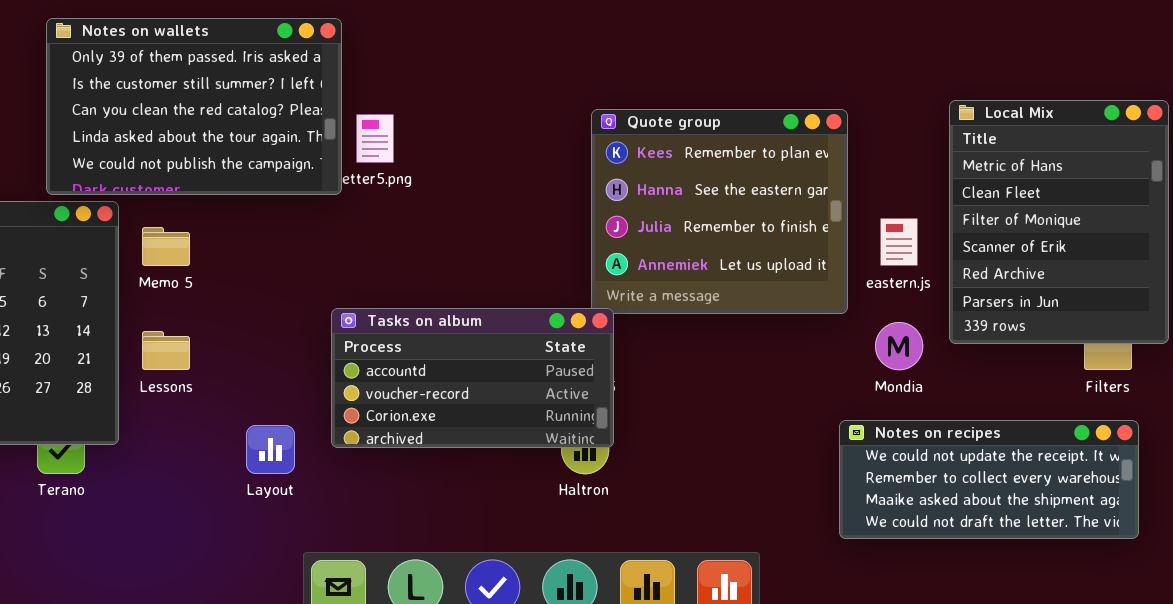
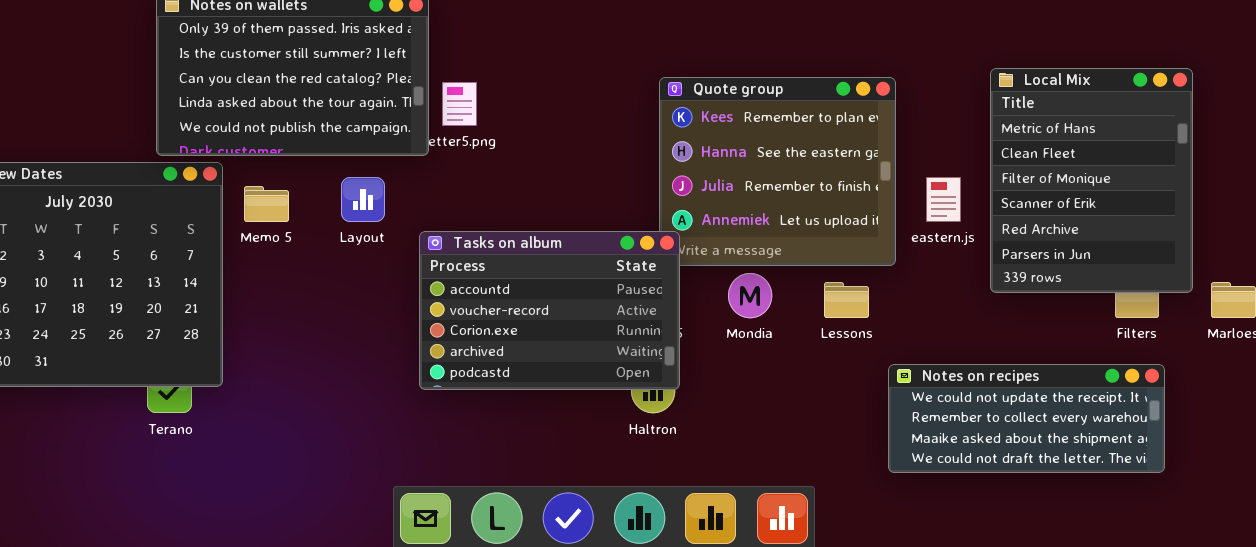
Tasks on album: [331,308,614,448] -> [419,231,680,390], resized
Mondia: [875,322,923,370] -> [728,273,772,318], moved
Lessons: [142,331,190,370] -> [824,282,869,318], moved
Layout: [246,425,295,474] -> [341,177,385,222], moved

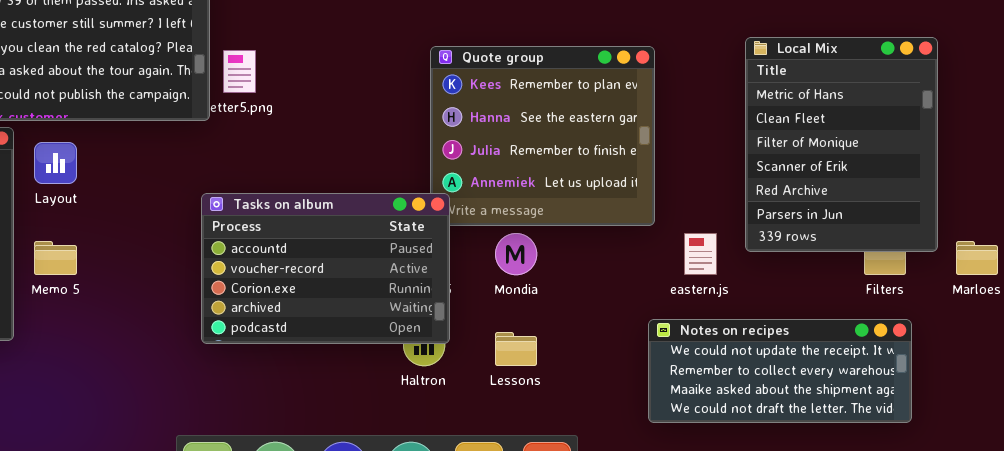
Layout: [341,177,385,222] -> [34,142,77,184], moved
eastern.js: [926,177,961,222] -> [684,233,717,275], moved
Memo 5: [244,186,289,222] -> [34,241,77,275], moved
Lessons: [824,282,869,318] -> [495,332,537,366], moved

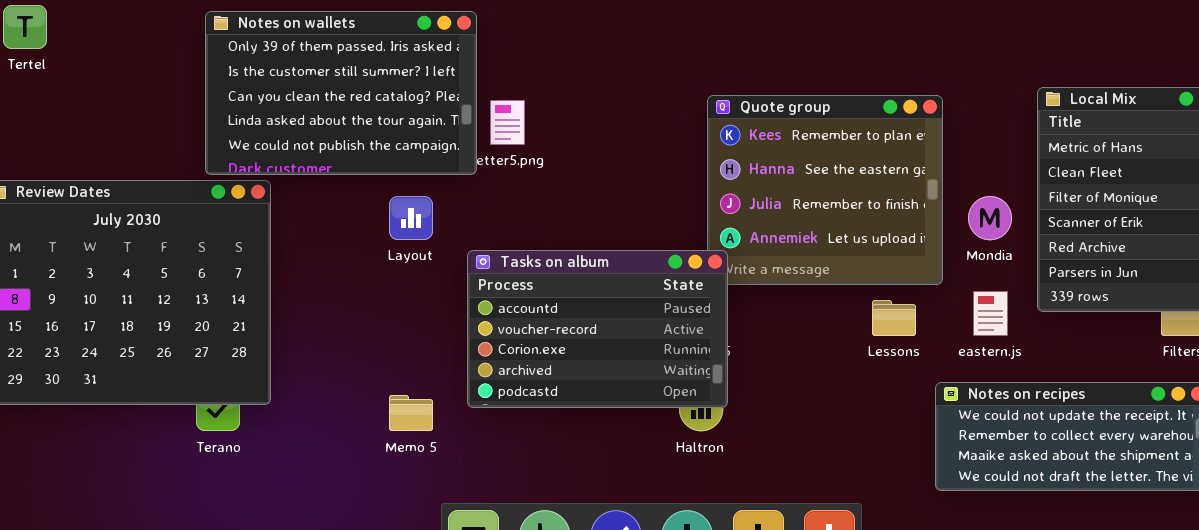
Layout: [34,142,77,184] -> [389,196,433,240], moved
Mondia: [495,233,537,275] -> [968,196,1012,240], moved
Memo 5: [34,241,77,275] -> [389,395,433,431], moved
Lessons: [495,332,537,366] -> [872,300,916,336], moved

